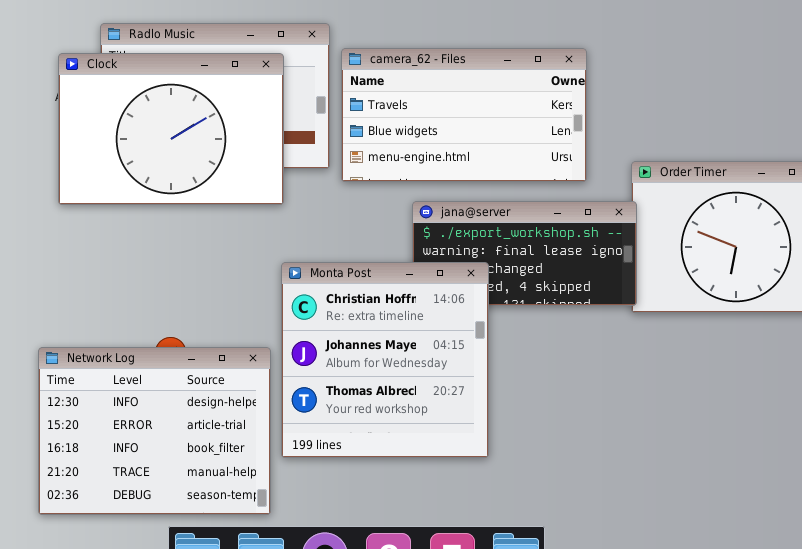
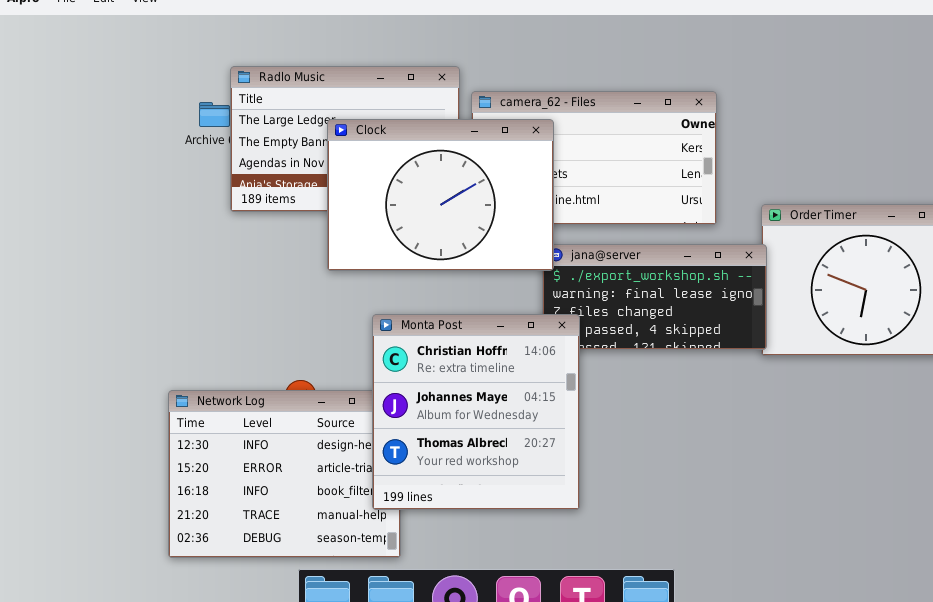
Clock: [58,53,284,205] -> [327,119,554,271], moved
Monta Post: [281,262,489,458] -> [372,314,580,510], moved

